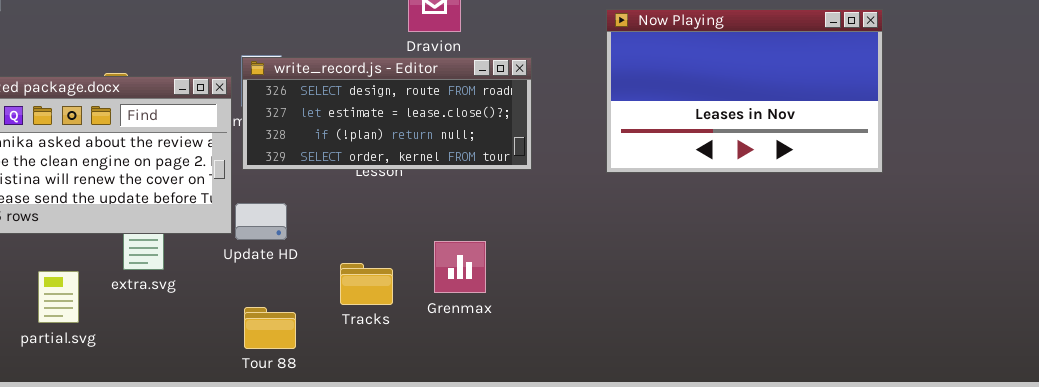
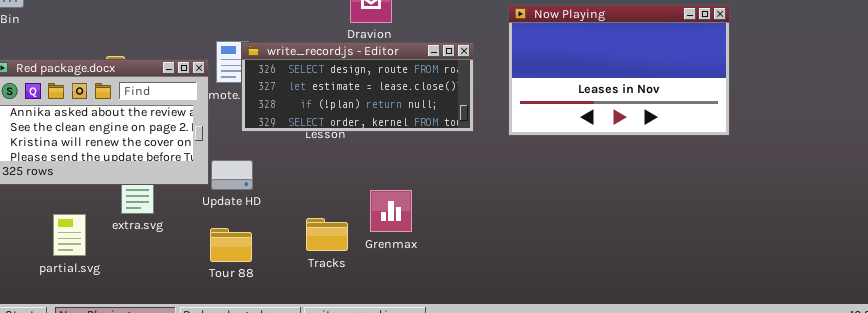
write_record.js - Editor: [242,57,532,170] -> [241,42,474,132], moved
Tracks: [340,263,393,305] -> [306,218,348,251], moved
Tour 88: [244,307,296,349] -> [210,228,252,262], moved

